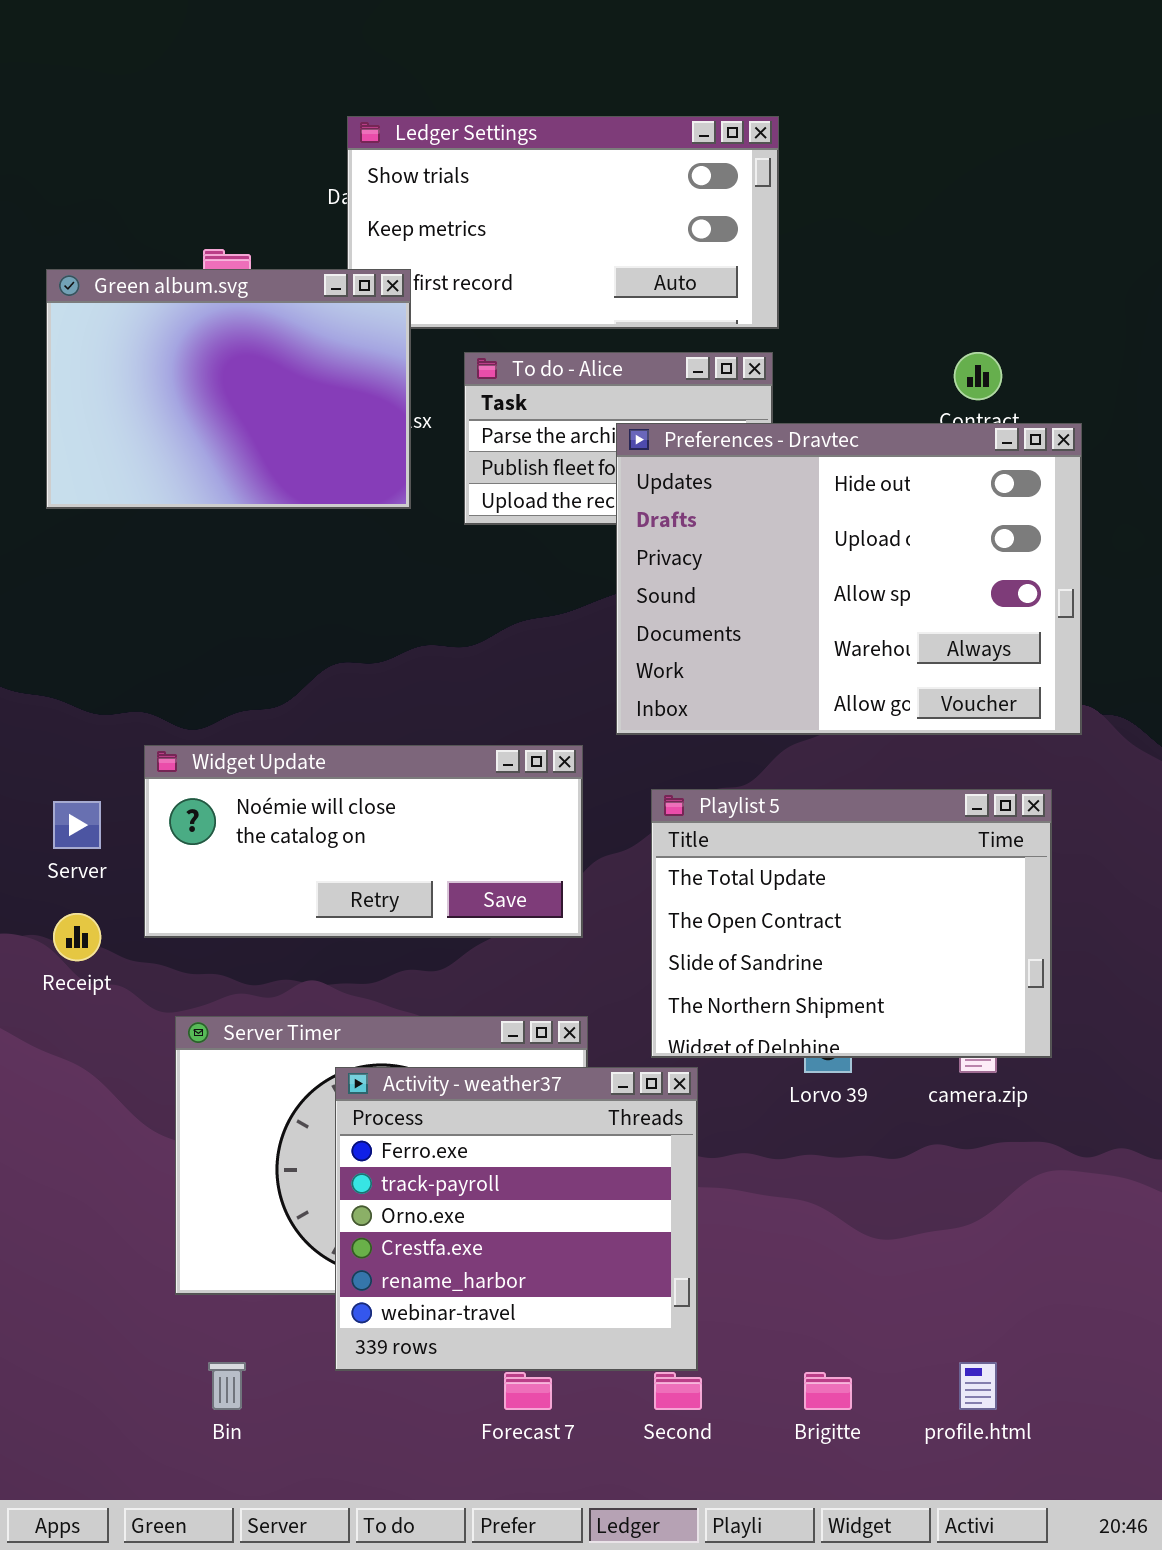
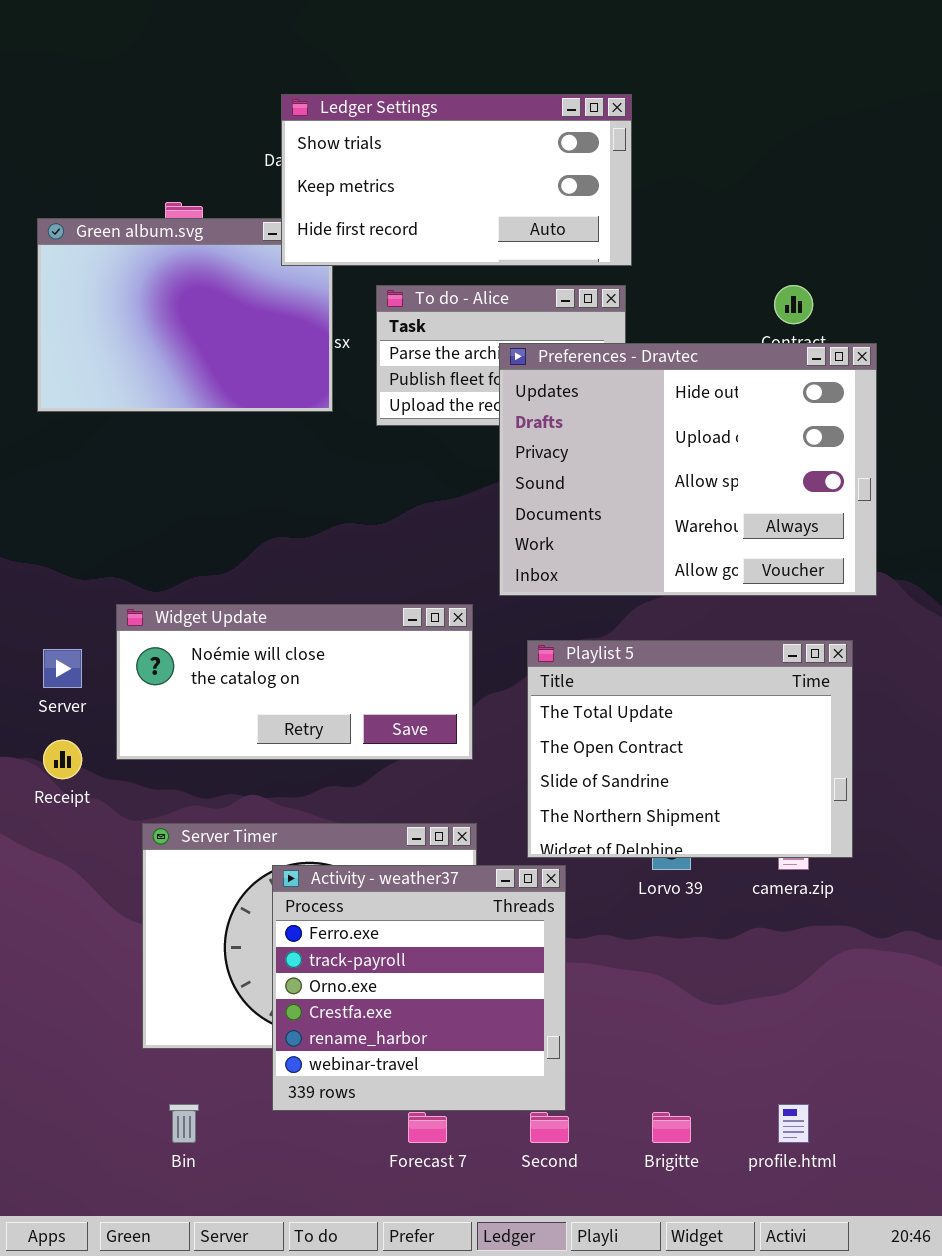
Ledger Settings: [347,116,779,329] -> [281,94,632,266], raised

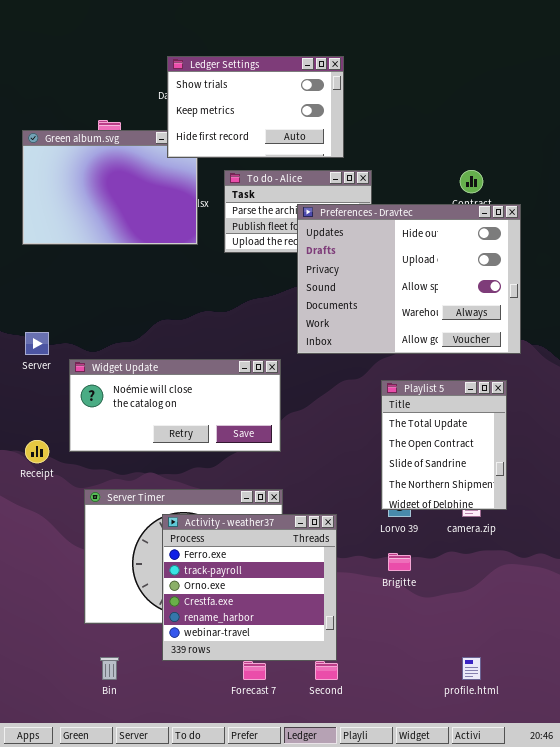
Ledger Settings: [281,94,632,266] -> [167,56,344,158], resized
Playlist 5: [527,640,853,858] -> [381,380,507,510], resized
Server: [43,649,82,688] -> [25,332,49,355], moved
Brigitte: [652,1112,691,1143] -> [388,553,411,571], moved

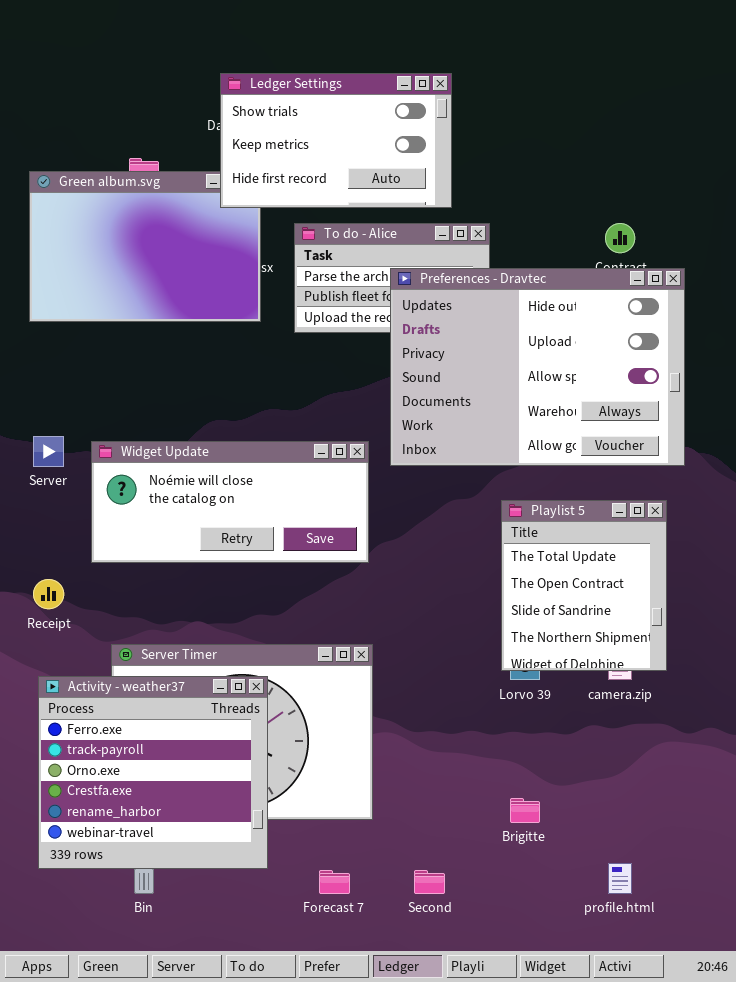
Widget Update: [69,359,281,452] -> [91,441,369,563], moved
Activity - weather37: [162,514,337,661] -> [38,676,268,869], moved
Brigitte: [388,553,411,571] -> [510,798,540,823], moved

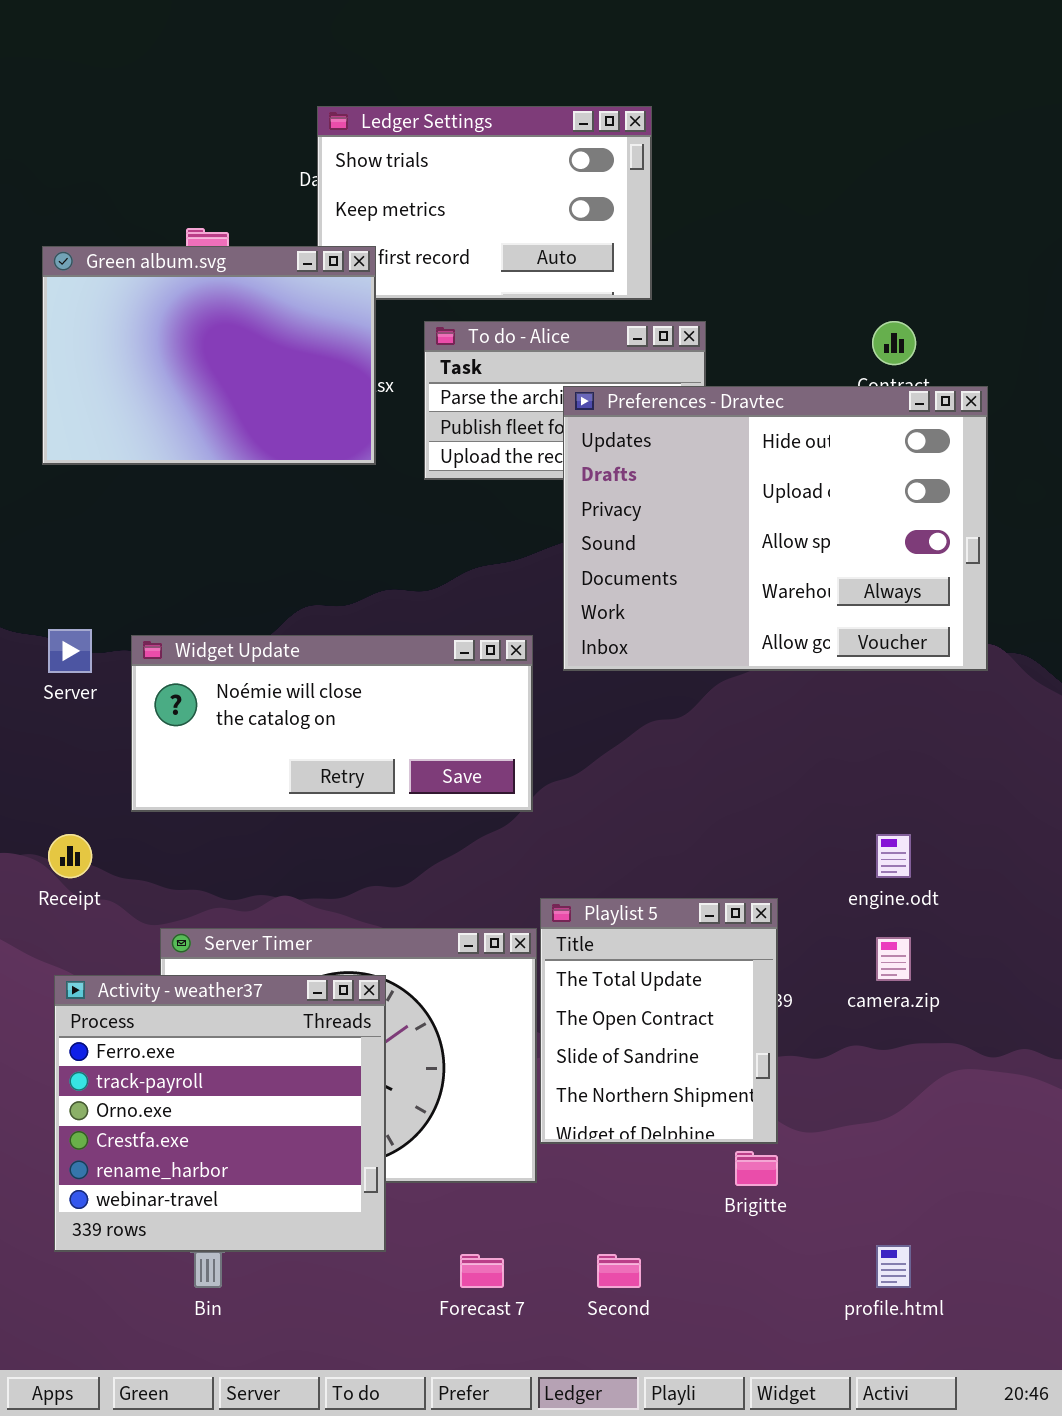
Green album.svg: [29,171,261,322] -> [42,246,376,465], raised
Playlist 5: [501,500,667,671] -> [540,898,778,1144], moved

